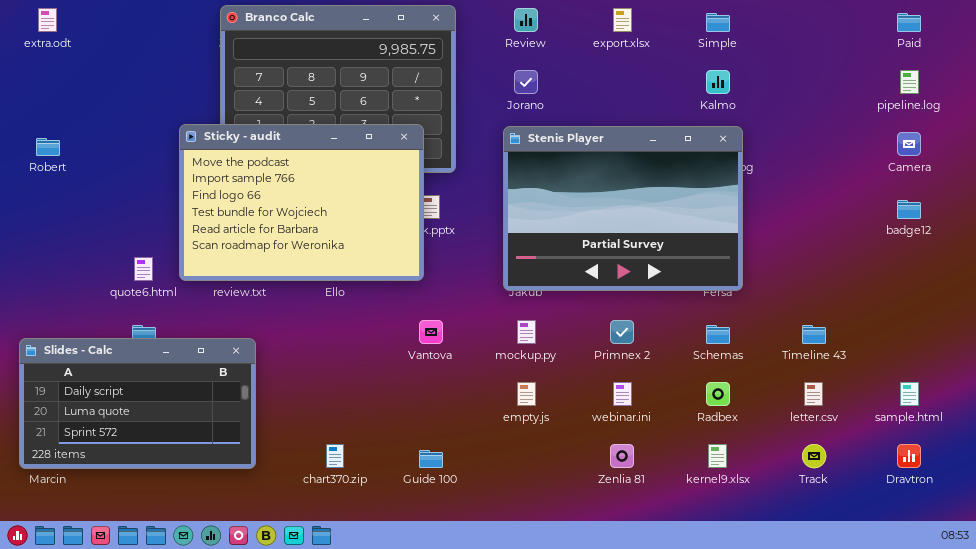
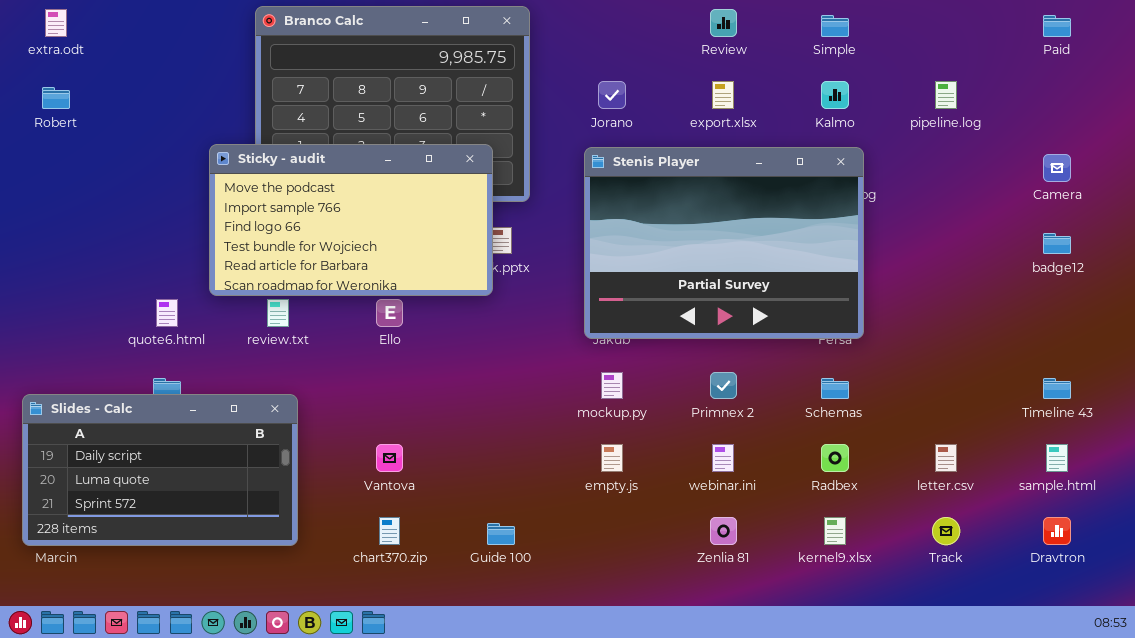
Review: [514,8,538,32] -> [710,9,737,37], moved
export.xlsx: [613,8,632,32] -> [712,81,734,109], moved
pipeline.log: [900,70,919,94] -> [935,81,957,109], moved
Sticky - audit: [179,124,424,281] -> [209,144,493,296], resized
Robert: [36,138,60,156] -> [42,87,70,109], moved
Vantova: [419,320,443,344] -> [376,444,403,472], moved
Timeline 43: [802,325,826,344] -> [1043,378,1071,399], moved

